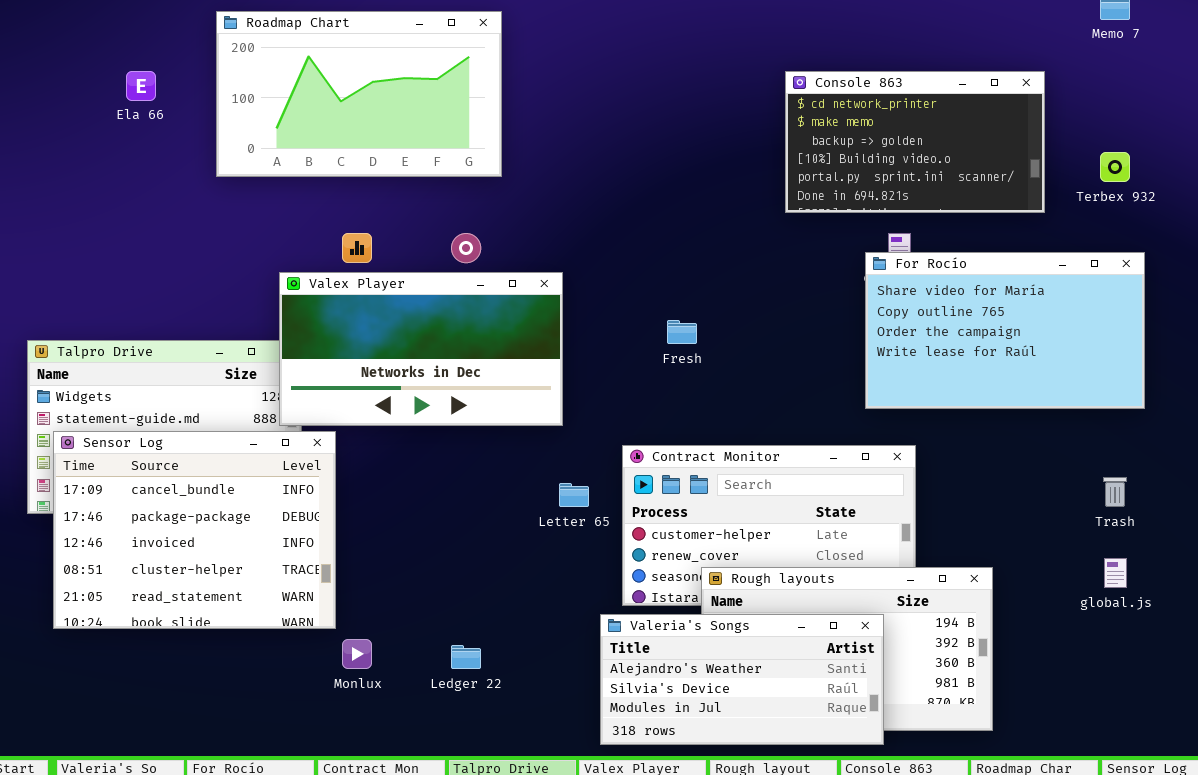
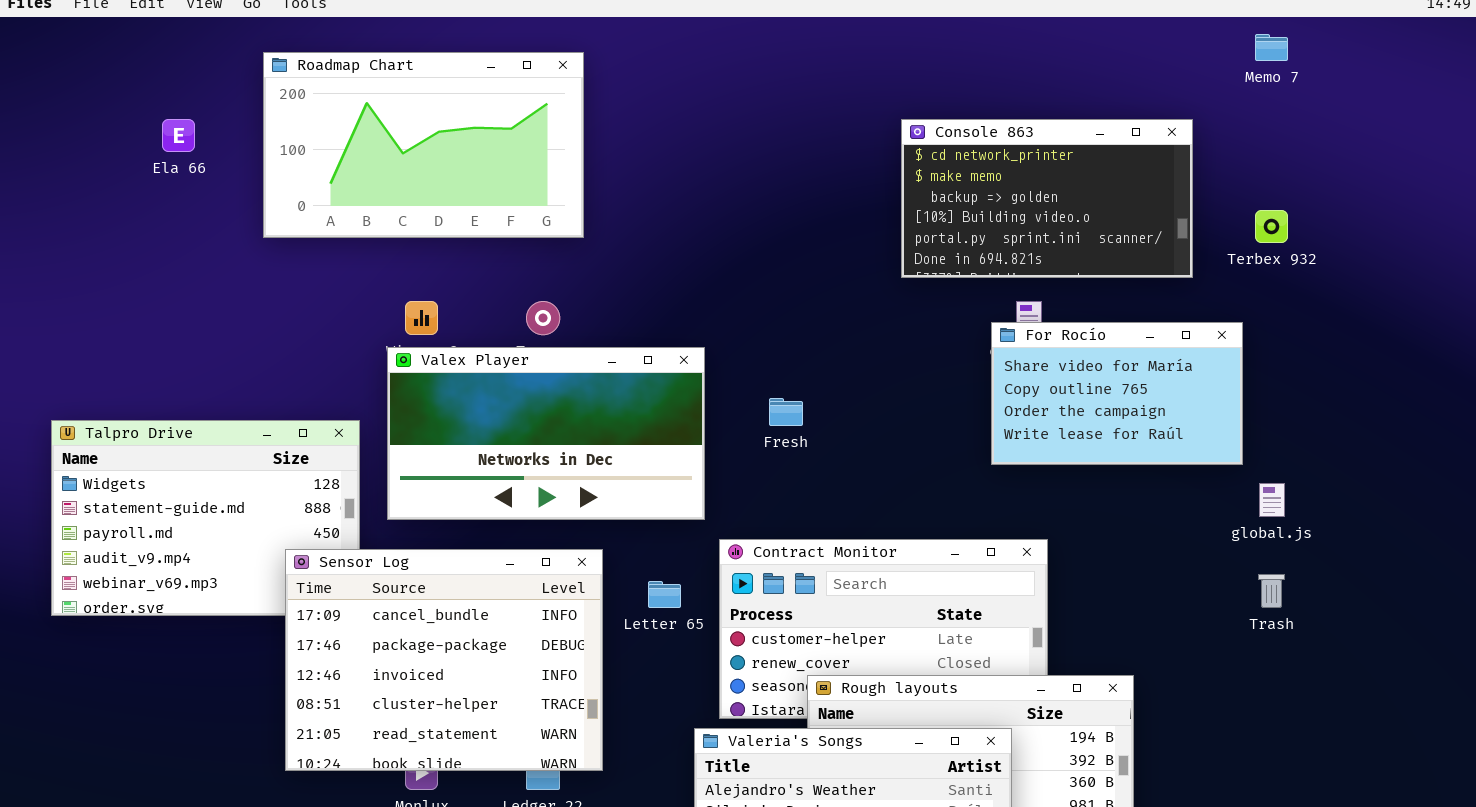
For Rocío: [865,252,1145,409] -> [991,322,1243,465], resized
Valex Player: [279,272,563,426] -> [387,347,705,520], moved
Sensor Log: [53,431,336,629] -> [285,549,603,771], moved
global.js: [1104,558,1127,588] -> [1259,483,1285,517], moved

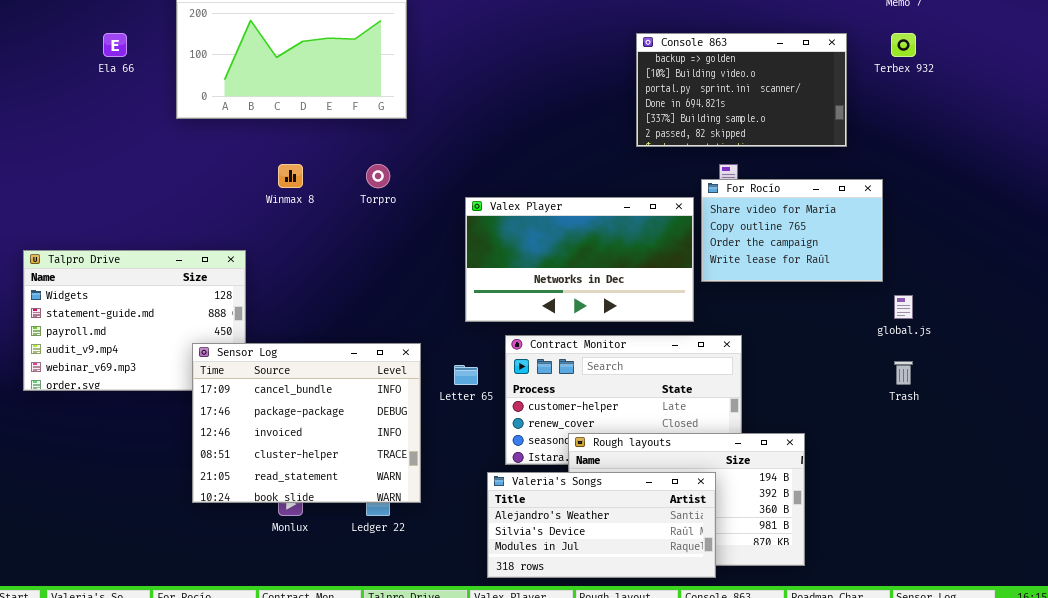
Console 863: [901,119,1193,278] -> [636,33,847,147], scrolled down 2 rows
Terbex 932: [1255,210,1288,243] -> [891,33,916,57], moved
Valex Player: [387,347,705,520] -> [465,197,694,322], moved

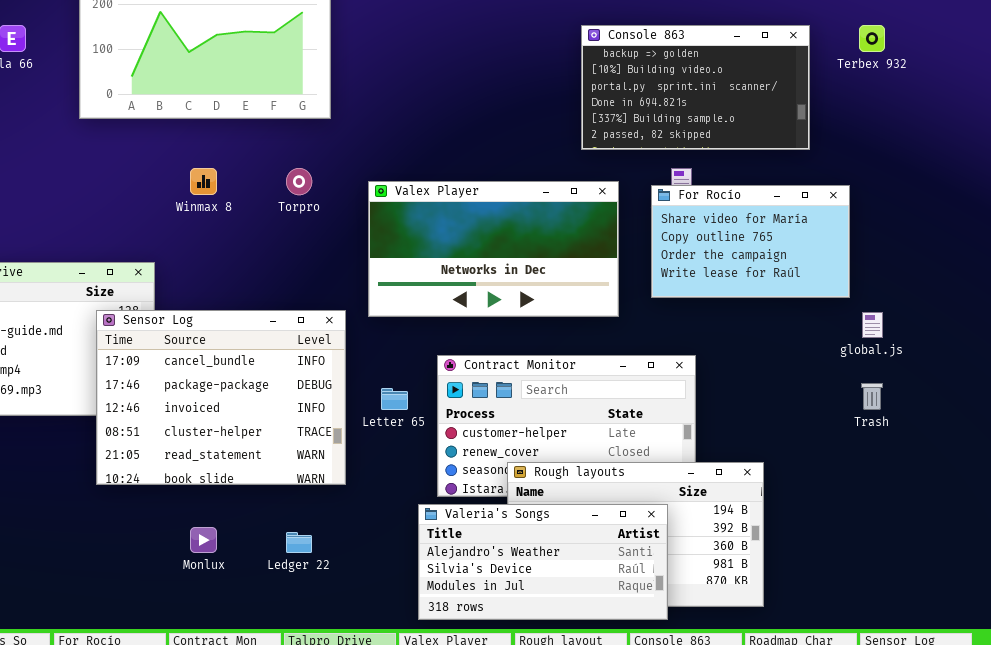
Valex Player: [465,197,694,322] -> [368,181,619,317], moved
Sensor Log: [192,343,421,503] -> [96,310,346,485], moved

